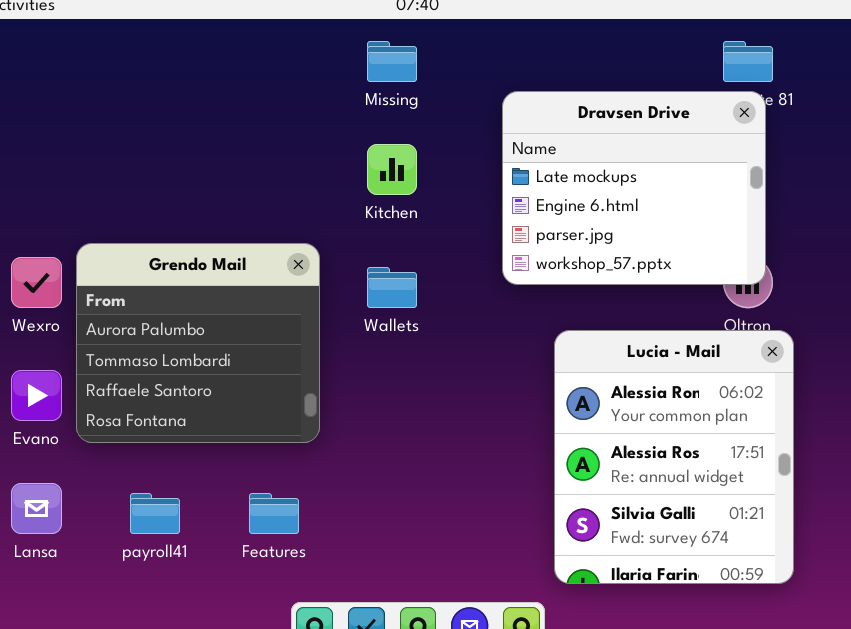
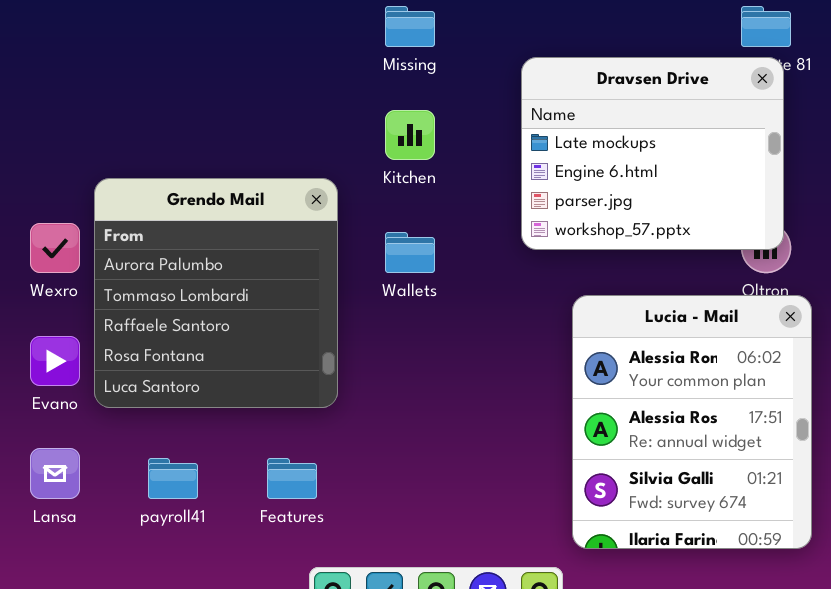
Grendo Mail: [76,243,320,443] -> [94,178,338,408], resized

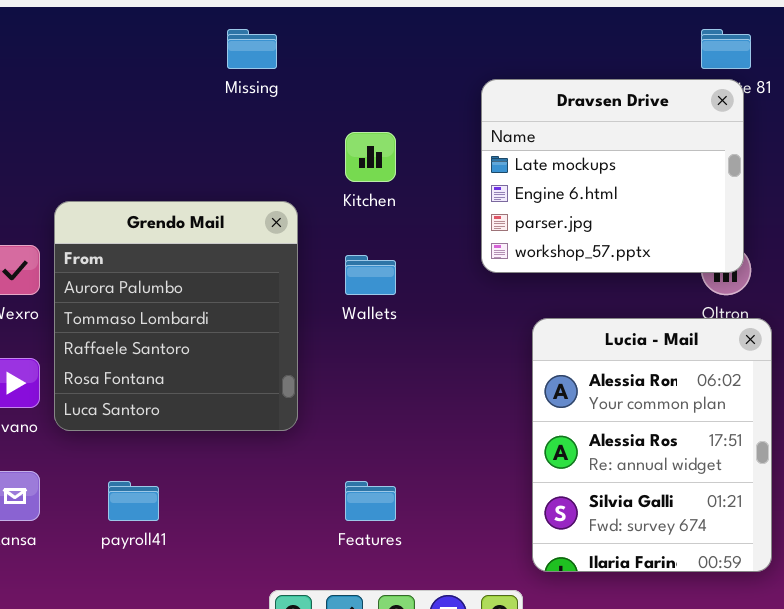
Missing: [385,6,435,47] -> [227,29,277,69], moved
Features: [267,458,317,499] -> [345,481,396,521], moved

